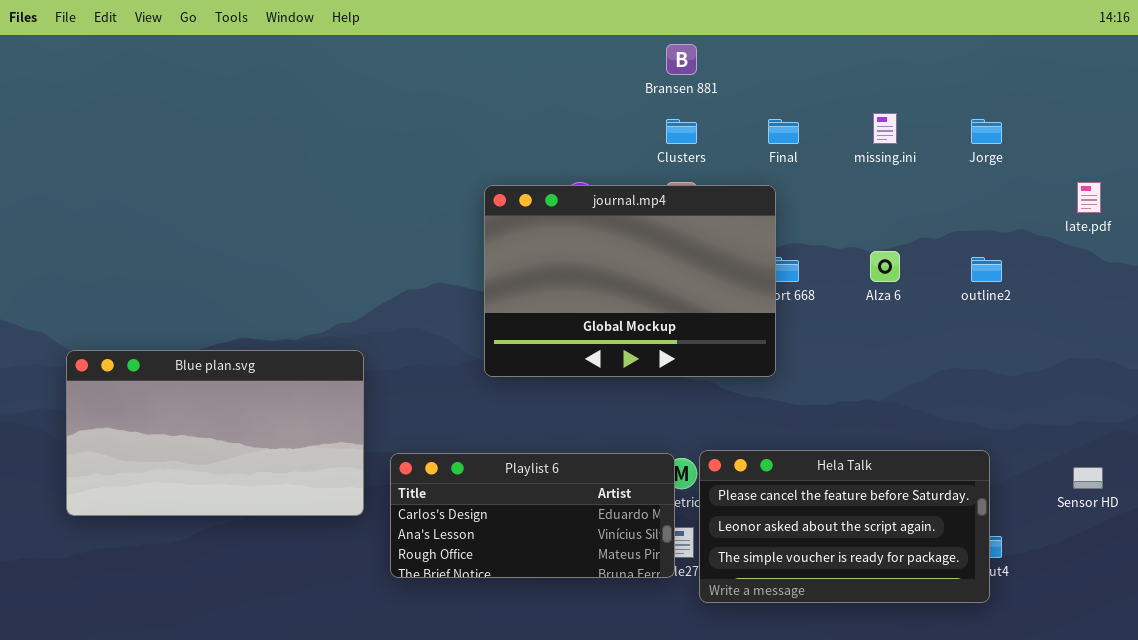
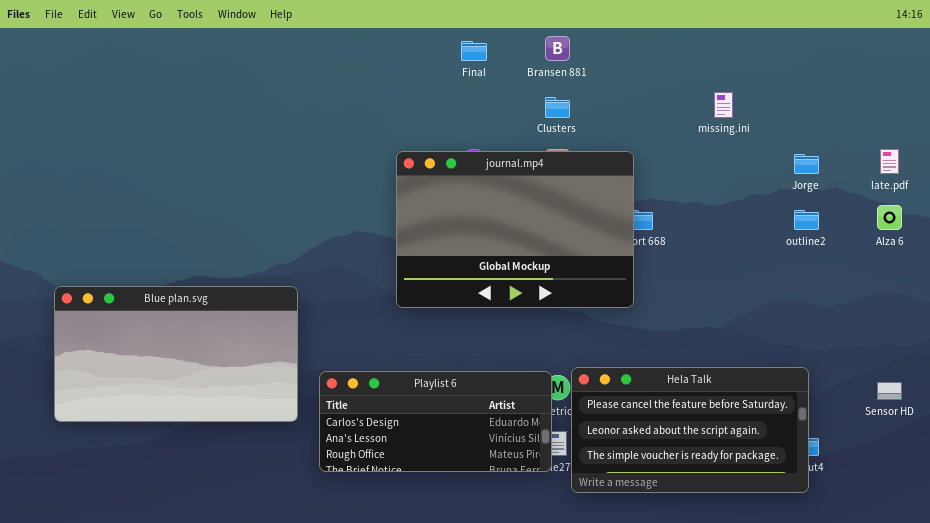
Final: [768,119,799,144] -> [461,41,487,61], moved
Jorge: [971,119,1002,144] -> [794,154,819,174], moved
Alza 6: [870,251,900,282] -> [877,205,902,230], moved

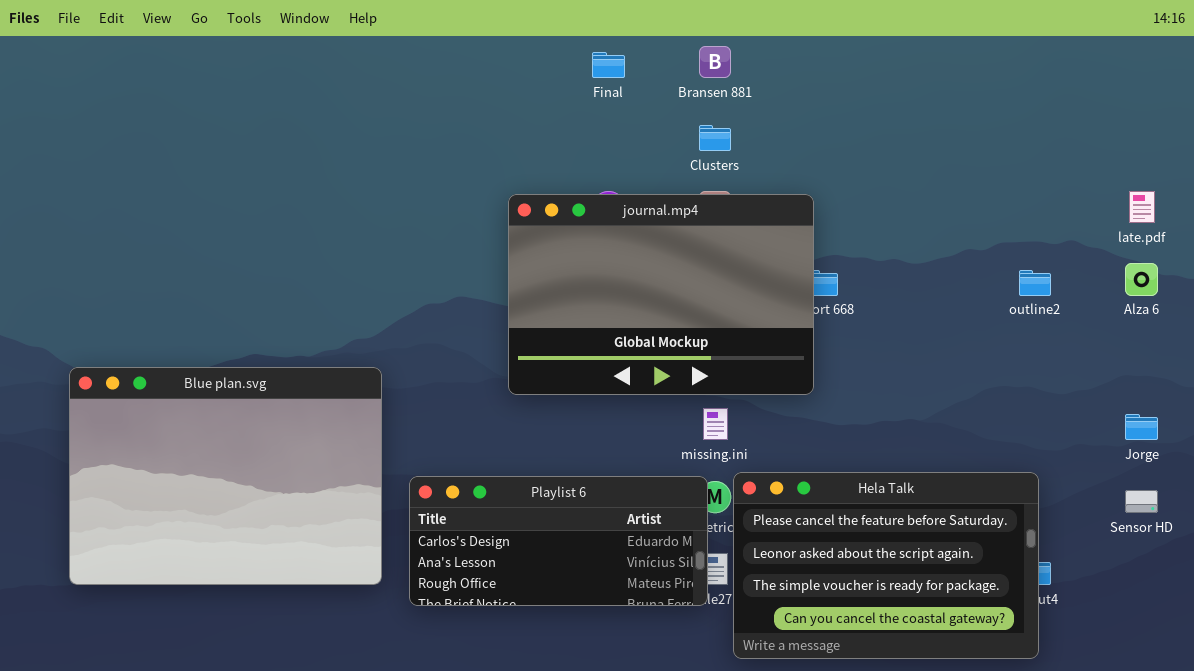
missing.ini: [714,92,733,118] -> [703,408,728,440], moved
Jorge: [794,154,819,174] -> [1125,414,1158,440], moved
Blue plan.svg: [54,286,298,422] -> [69,367,382,585], resized
Hela Talk: [571,367,809,493] -> [733,472,1039,659], resized

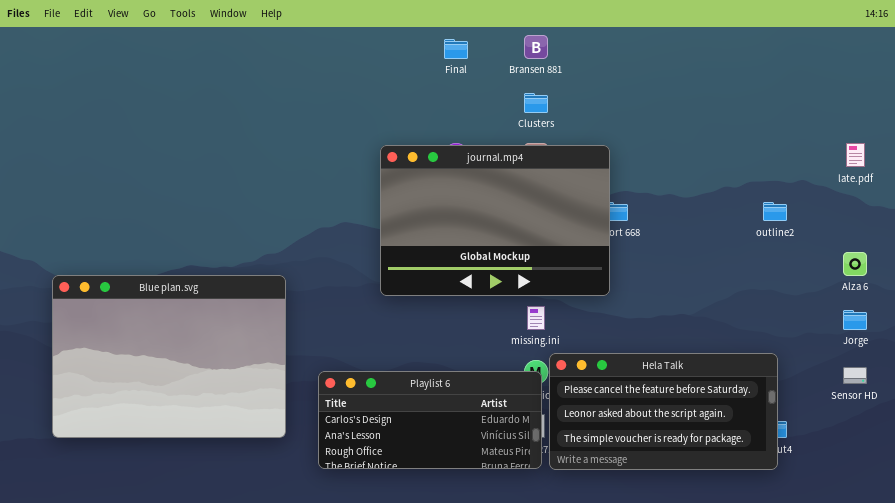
Alza 6: [1125,263,1158,296] -> [843,252,867,276], moved
Hela Talk: [733,472,1039,659] -> [549,353,778,470], resized
Playlist 6: [409,476,708,606] -> [318,371,542,469], moved

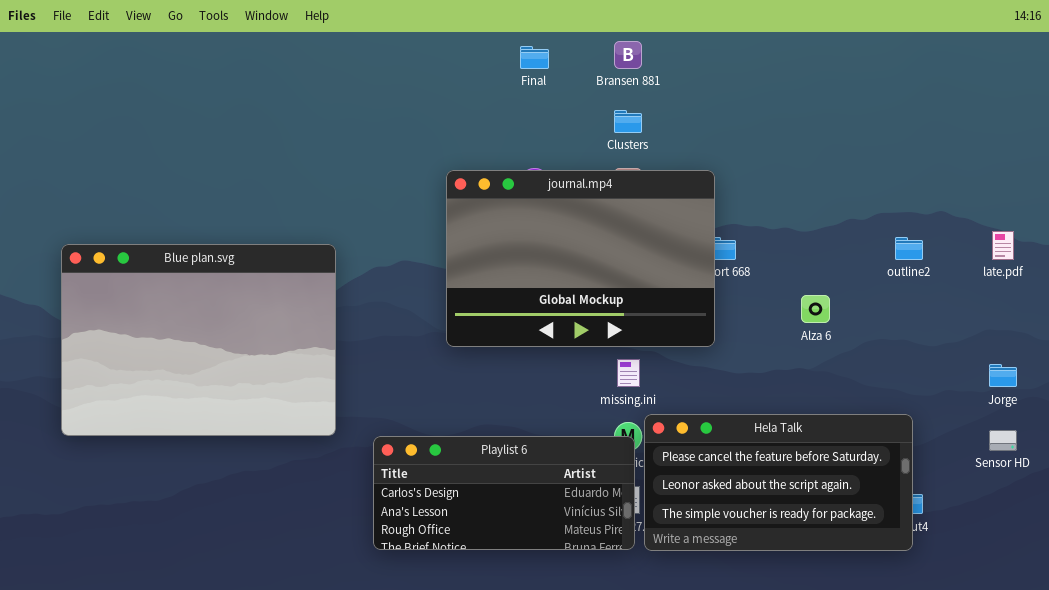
late.pdf: [846,143,865,167] -> [992,231,1014,260], moved
Alza 6: [843,252,867,276] -> [801,295,830,323], moved
Blue plan.svg: [52,275,286,438] -> [61,244,336,436], moved

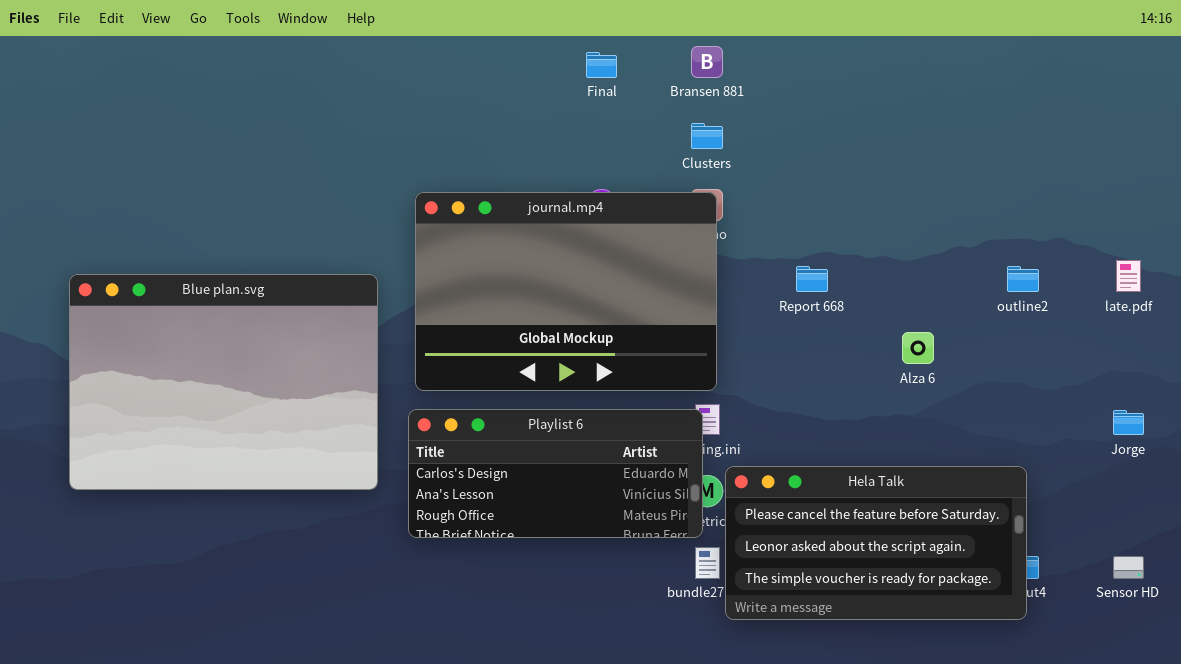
journal.mp4: [446,170,715,347] -> [415,192,717,391], moved
Sensor HD: [989,430,1017,451] -> [1113,556,1144,579], moved
Playlist 6: [373,436,635,550] -> [408,409,703,538], moved

